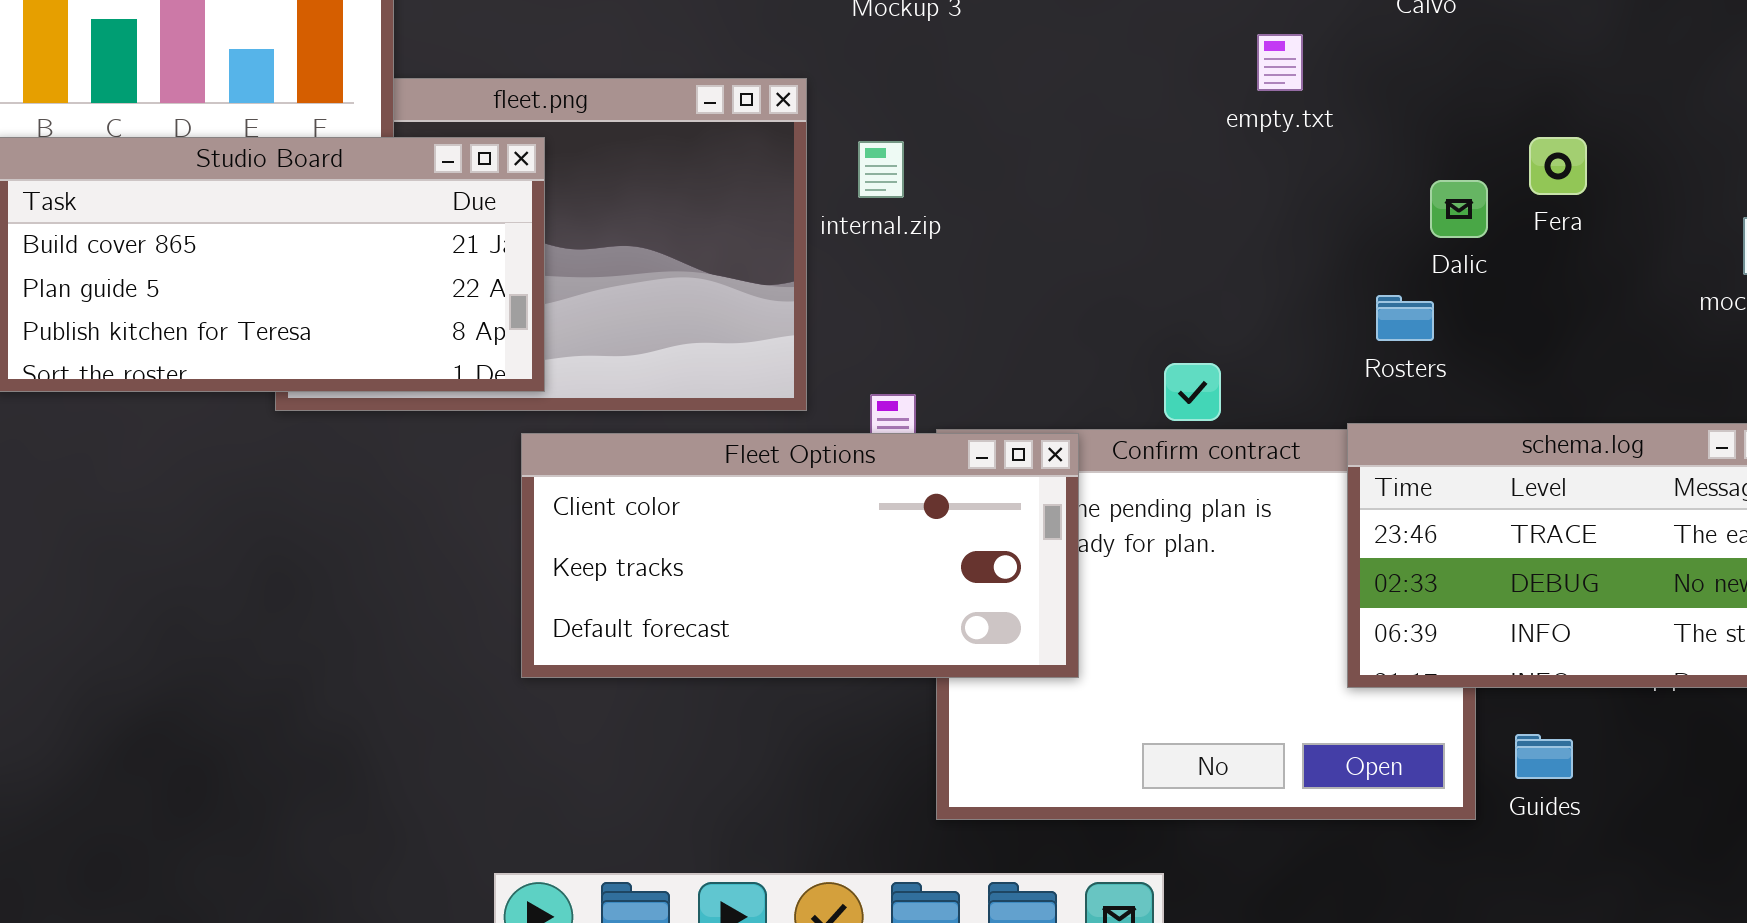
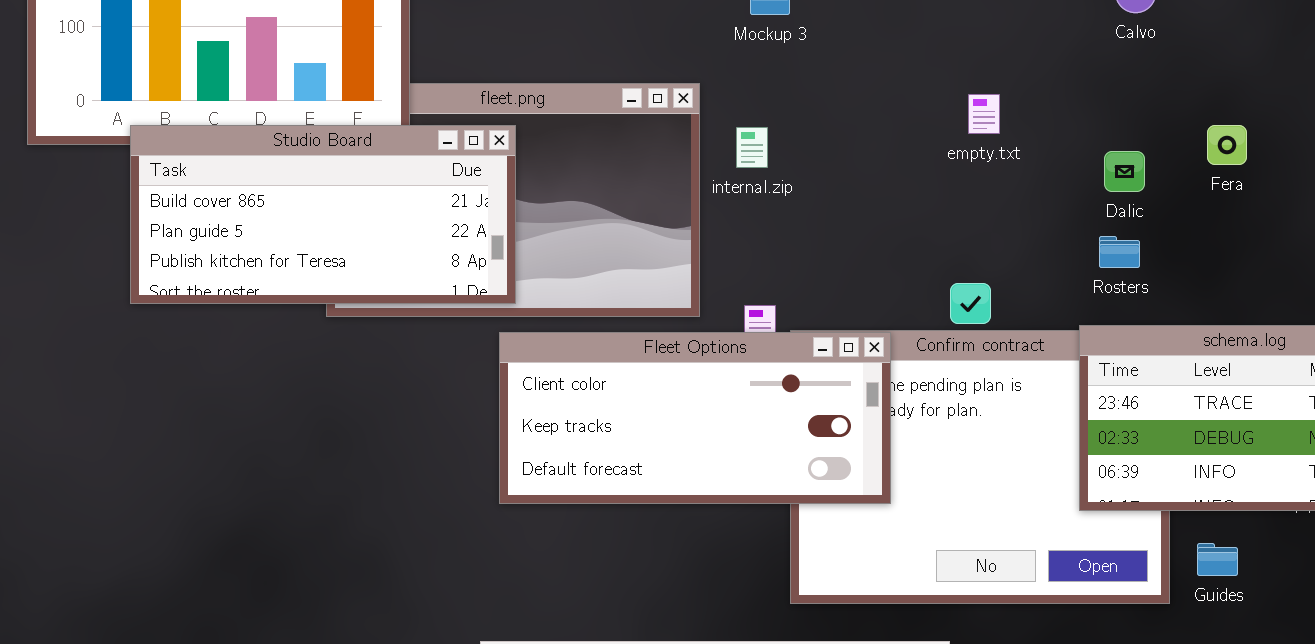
empty.txt: [1257,34,1303,91] -> [968,94,1000,134], moved
Dalic: [1430,180,1488,238] -> [1104,151,1145,192], moved

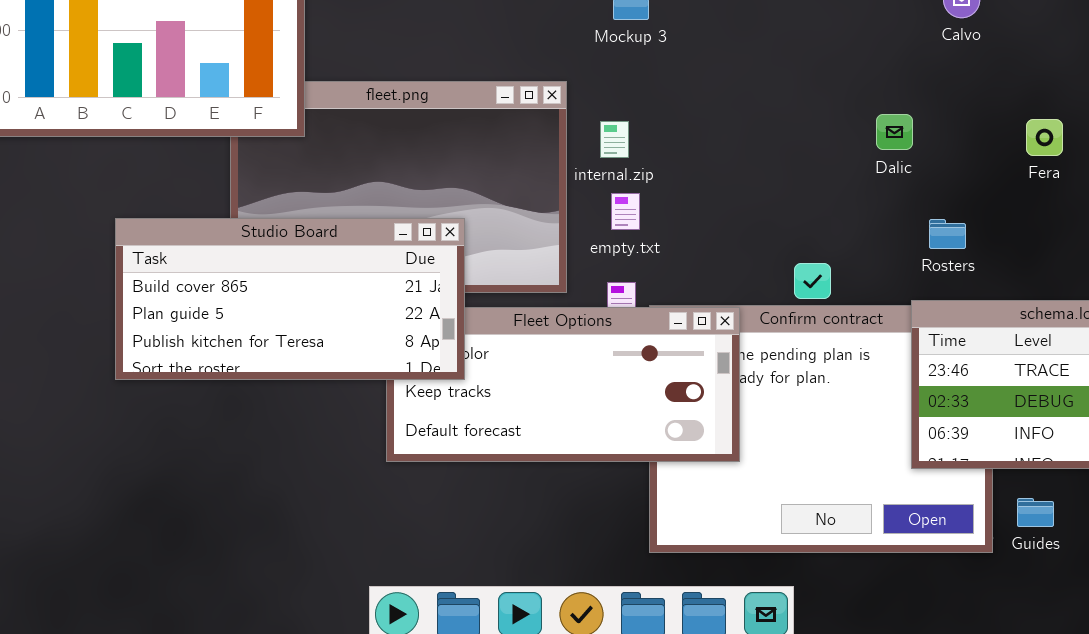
empty.txt: [968,94,1000,134] -> [611,193,640,230], moved
Studio Board: [130,125,516,304] -> [115,218,465,380], moved
Dalic: [1104,151,1145,192] -> [876,114,913,150], moved

